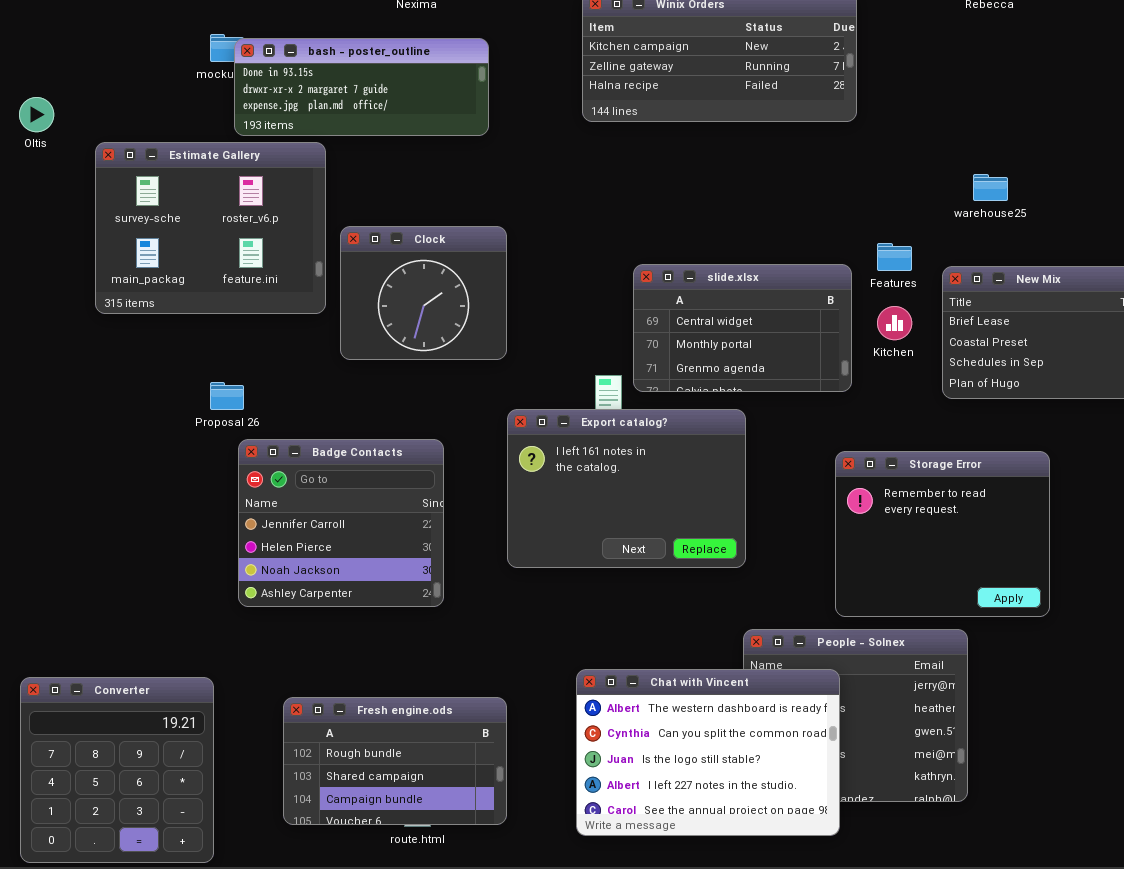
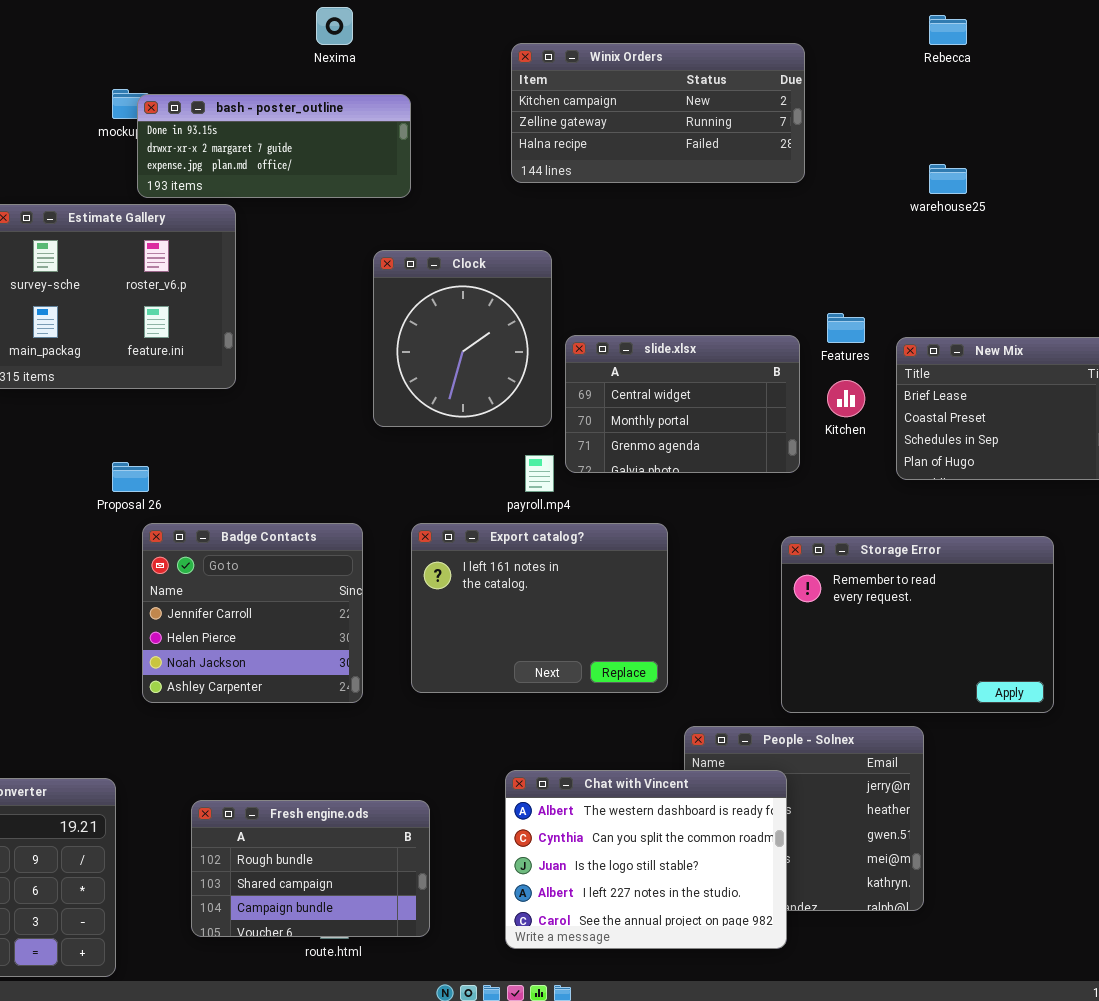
warehouse25: [973,174,1008,201] -> [929,164,967,194], moved
Clock: [340,226,507,360] -> [373,250,552,427], moved, resized
Export catalog?: [507,409,746,568] -> [411,523,668,693], moved
Storage Error: [835,451,1050,617] -> [781,536,1054,713], resized

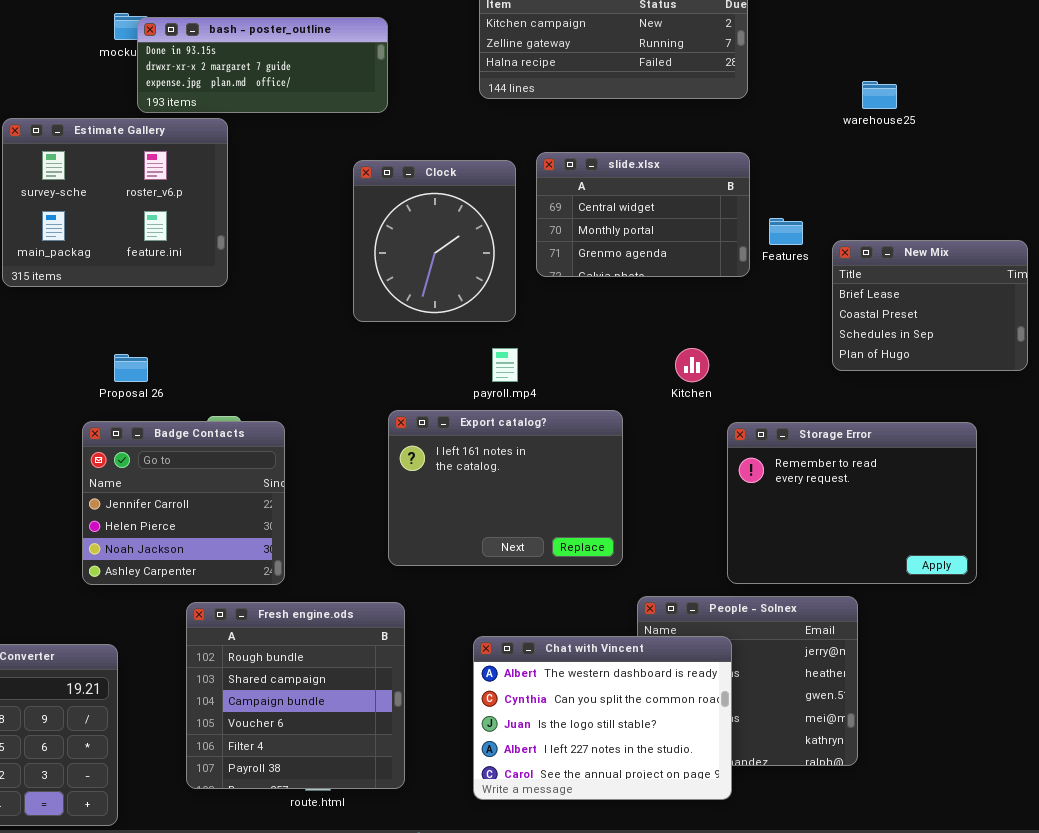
slide.xlsx: [565,335,800,473] -> [536,152,750,277], moved
Kitchen: [827,380,865,417] -> [675,348,709,382], moved
Badge Contacts: [142,523,363,703] -> [82,421,285,585], moved
Fresh engine.ods: [191,800,430,937] -> [186,602,405,789], resized

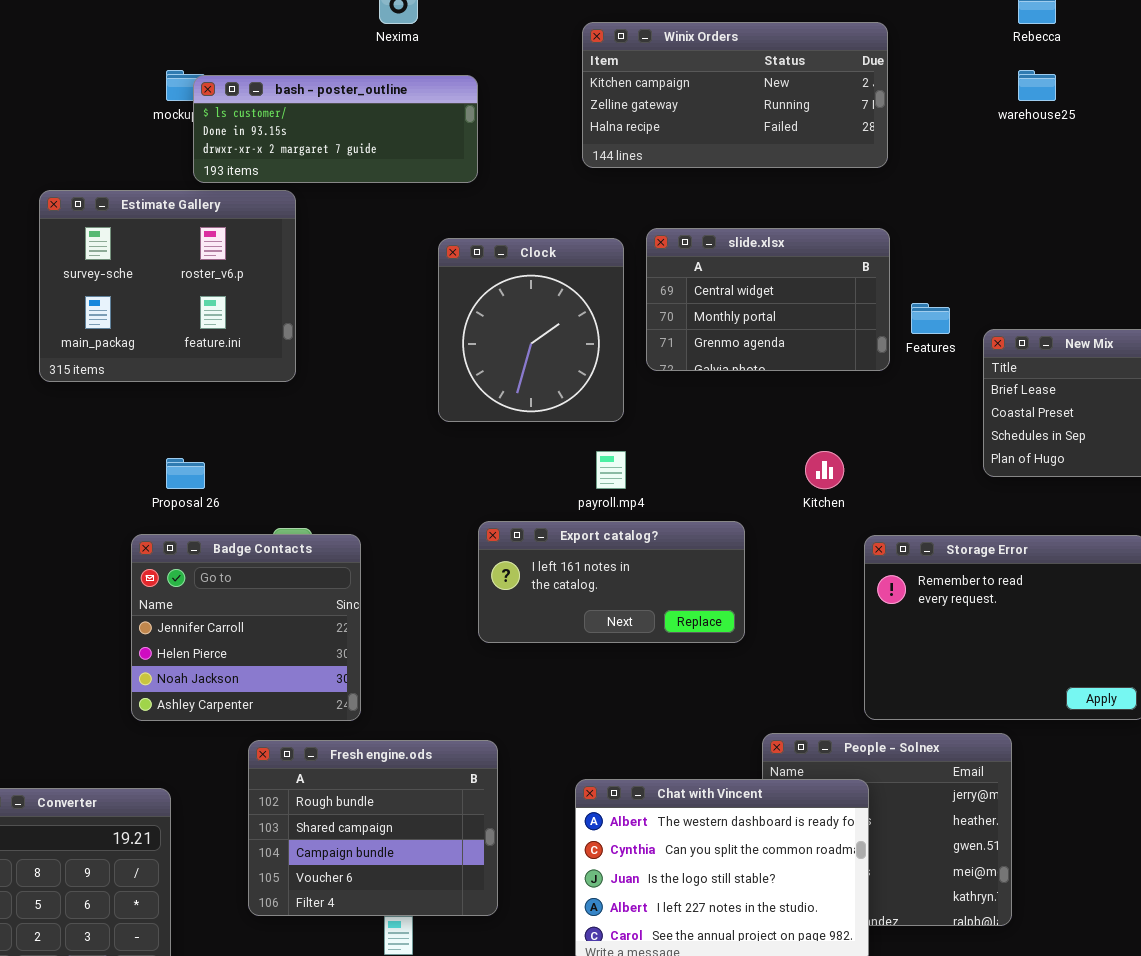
bash - poster_outline: [137,17,388,113] -> [193,75,478,183], scrolled up 1 row
warehouse25: [862,81,897,109] -> [1018,70,1056,101], moved
Export catalog?: [388,410,623,566] -> [478,521,745,643], resized
Fresh engine.ods: [186,602,405,789] -> [248,740,498,916], resized

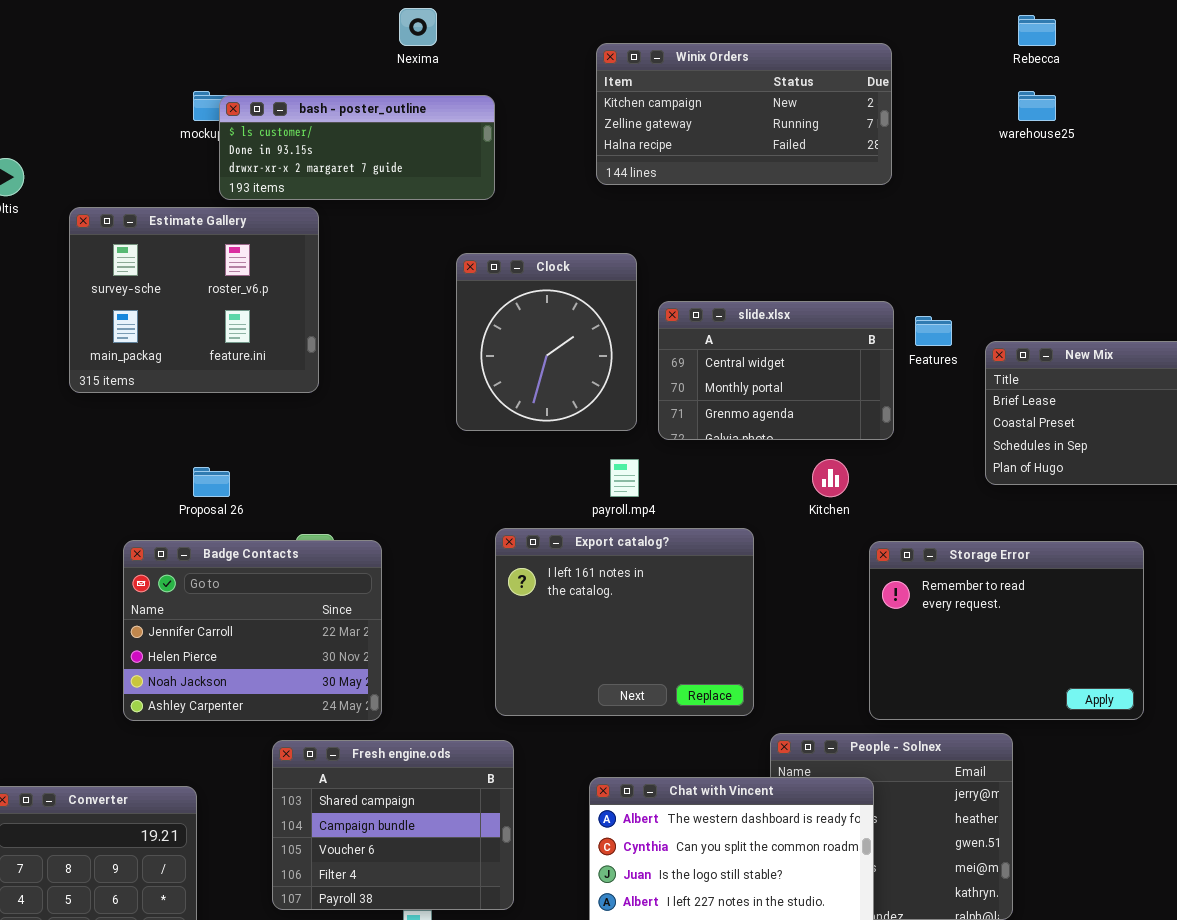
slide.xlsx: [646,228,890,371] -> [658,301,894,440], moved
Export catalog?: [478,521,745,643] -> [495,528,754,716], resized
Badge Contacts: [131,534,361,721] -> [123,540,382,721], resized
Fresh engine.ods: [248,740,498,916] -> [272,740,514,910], scrolled down 1 row

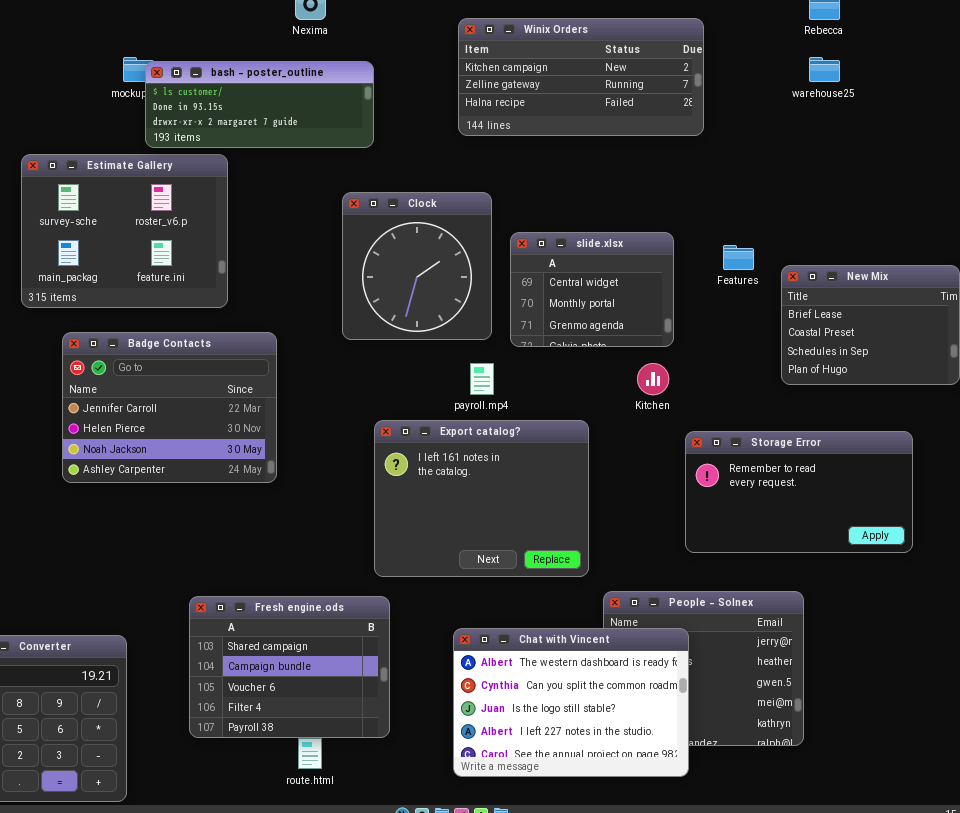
slide.xlsx: [658,301,894,440] -> [510,232,674,347], resized
Badge Contacts: [123,540,382,721] -> [62,332,277,483], moved
Storage Error: [869,541,1144,720] -> [685,431,913,553], resized

